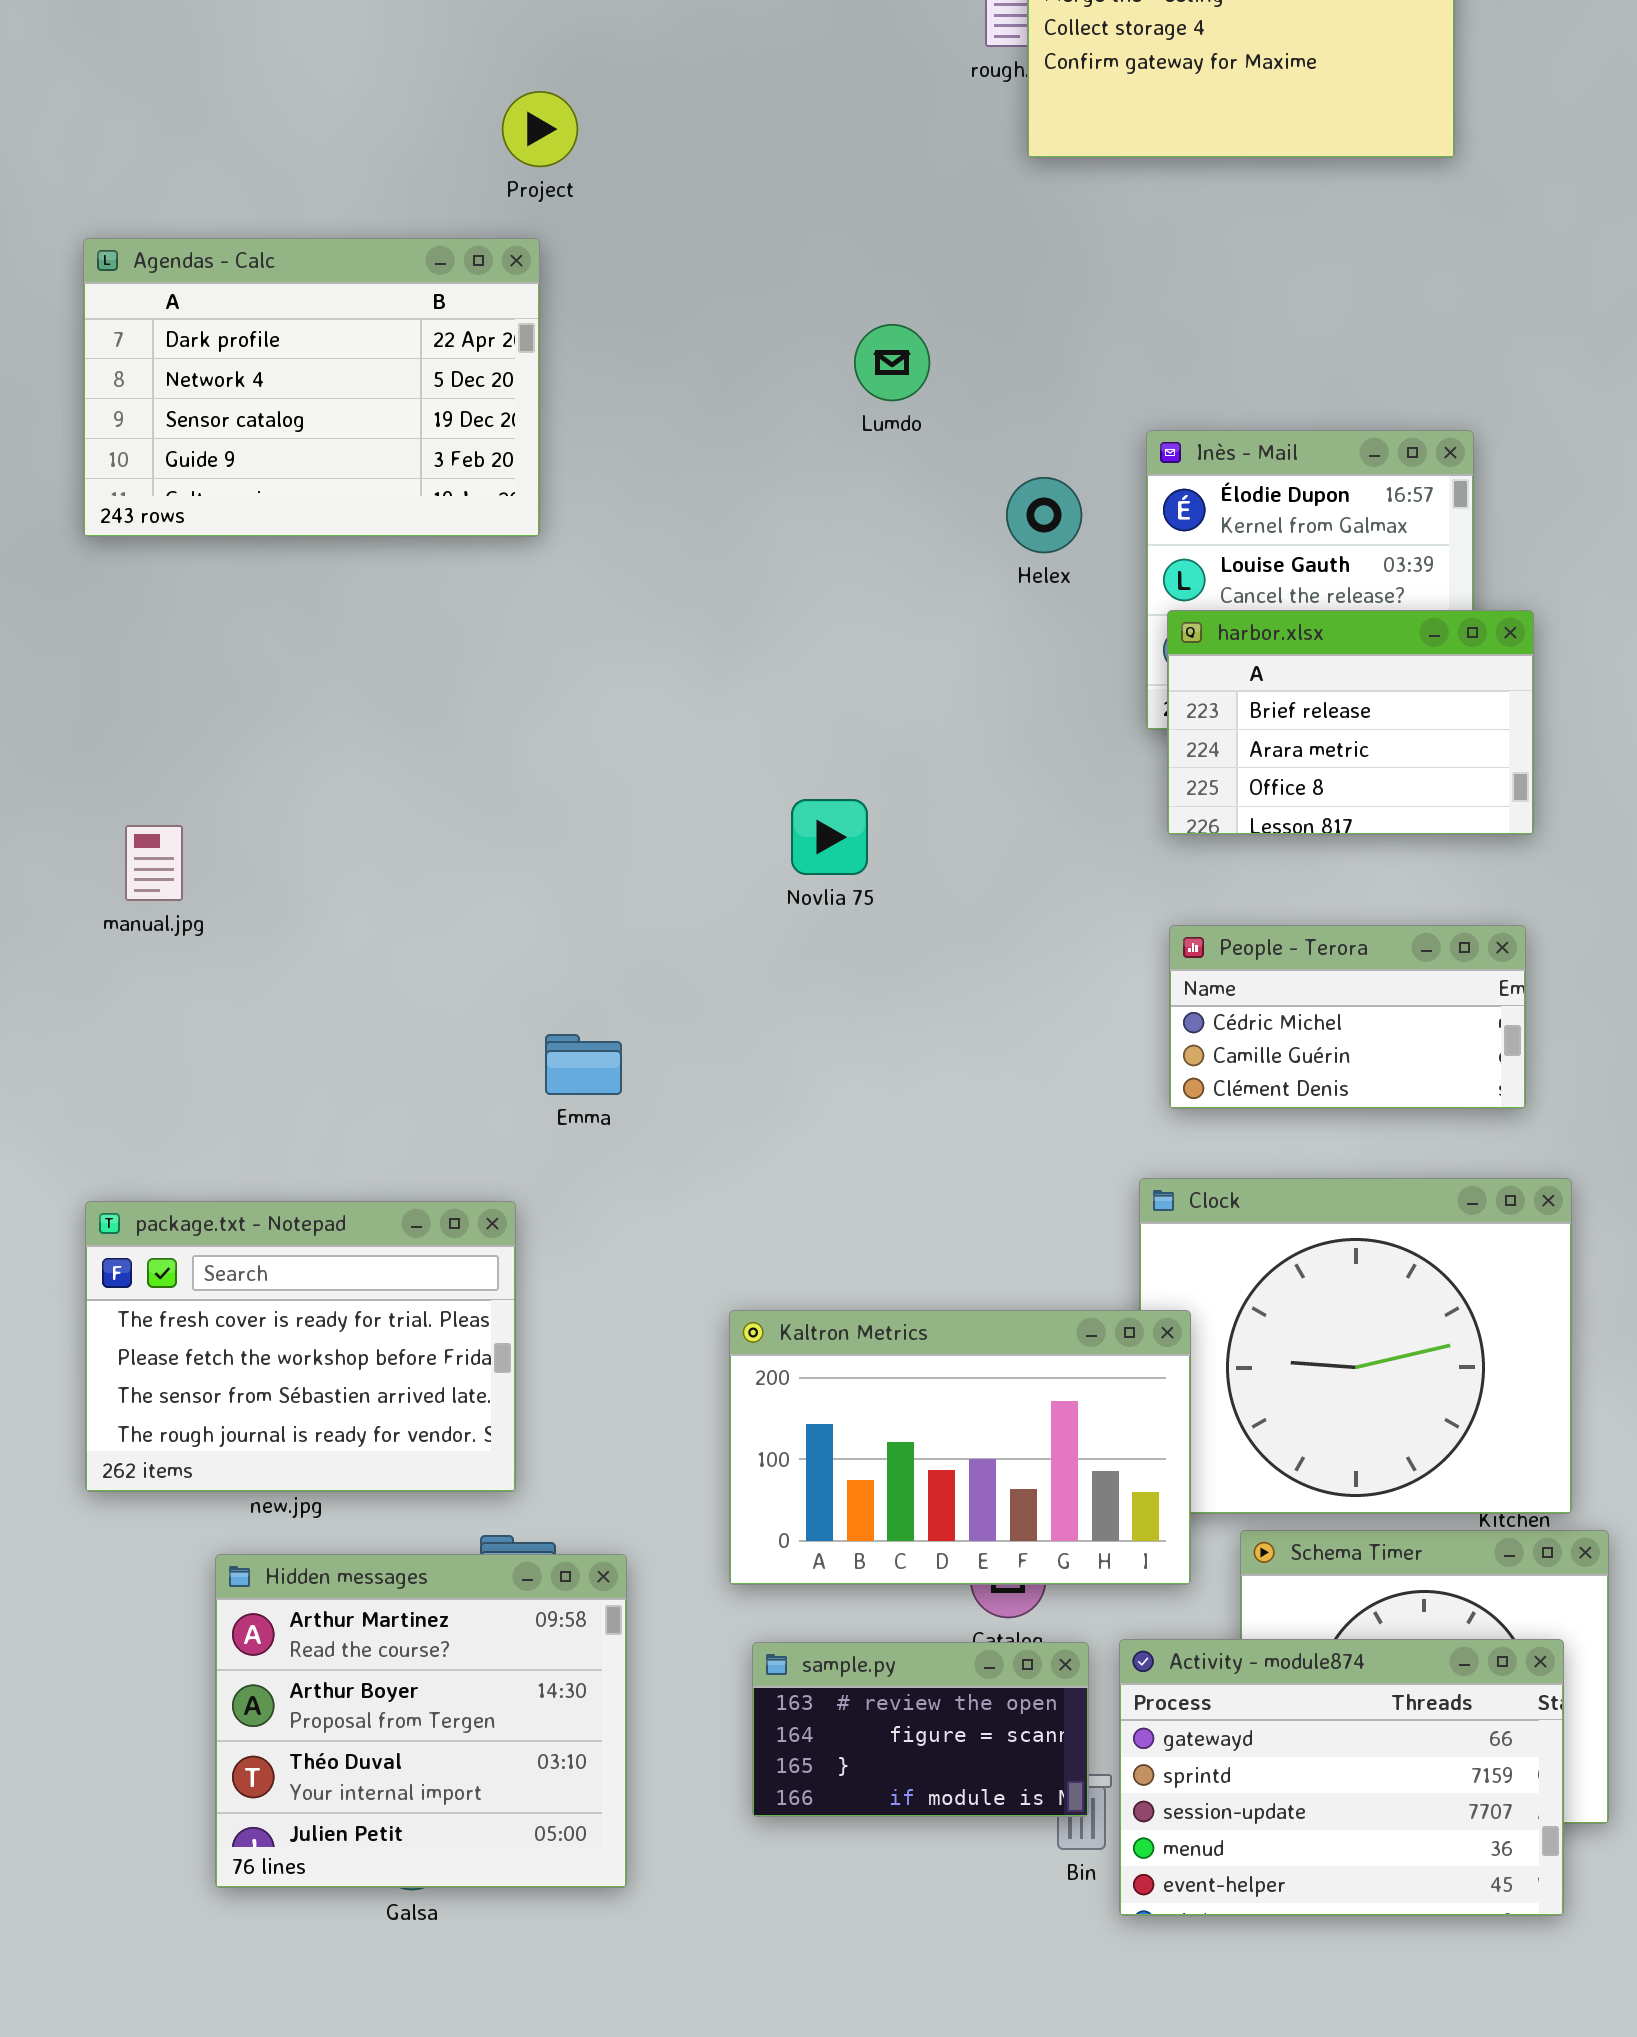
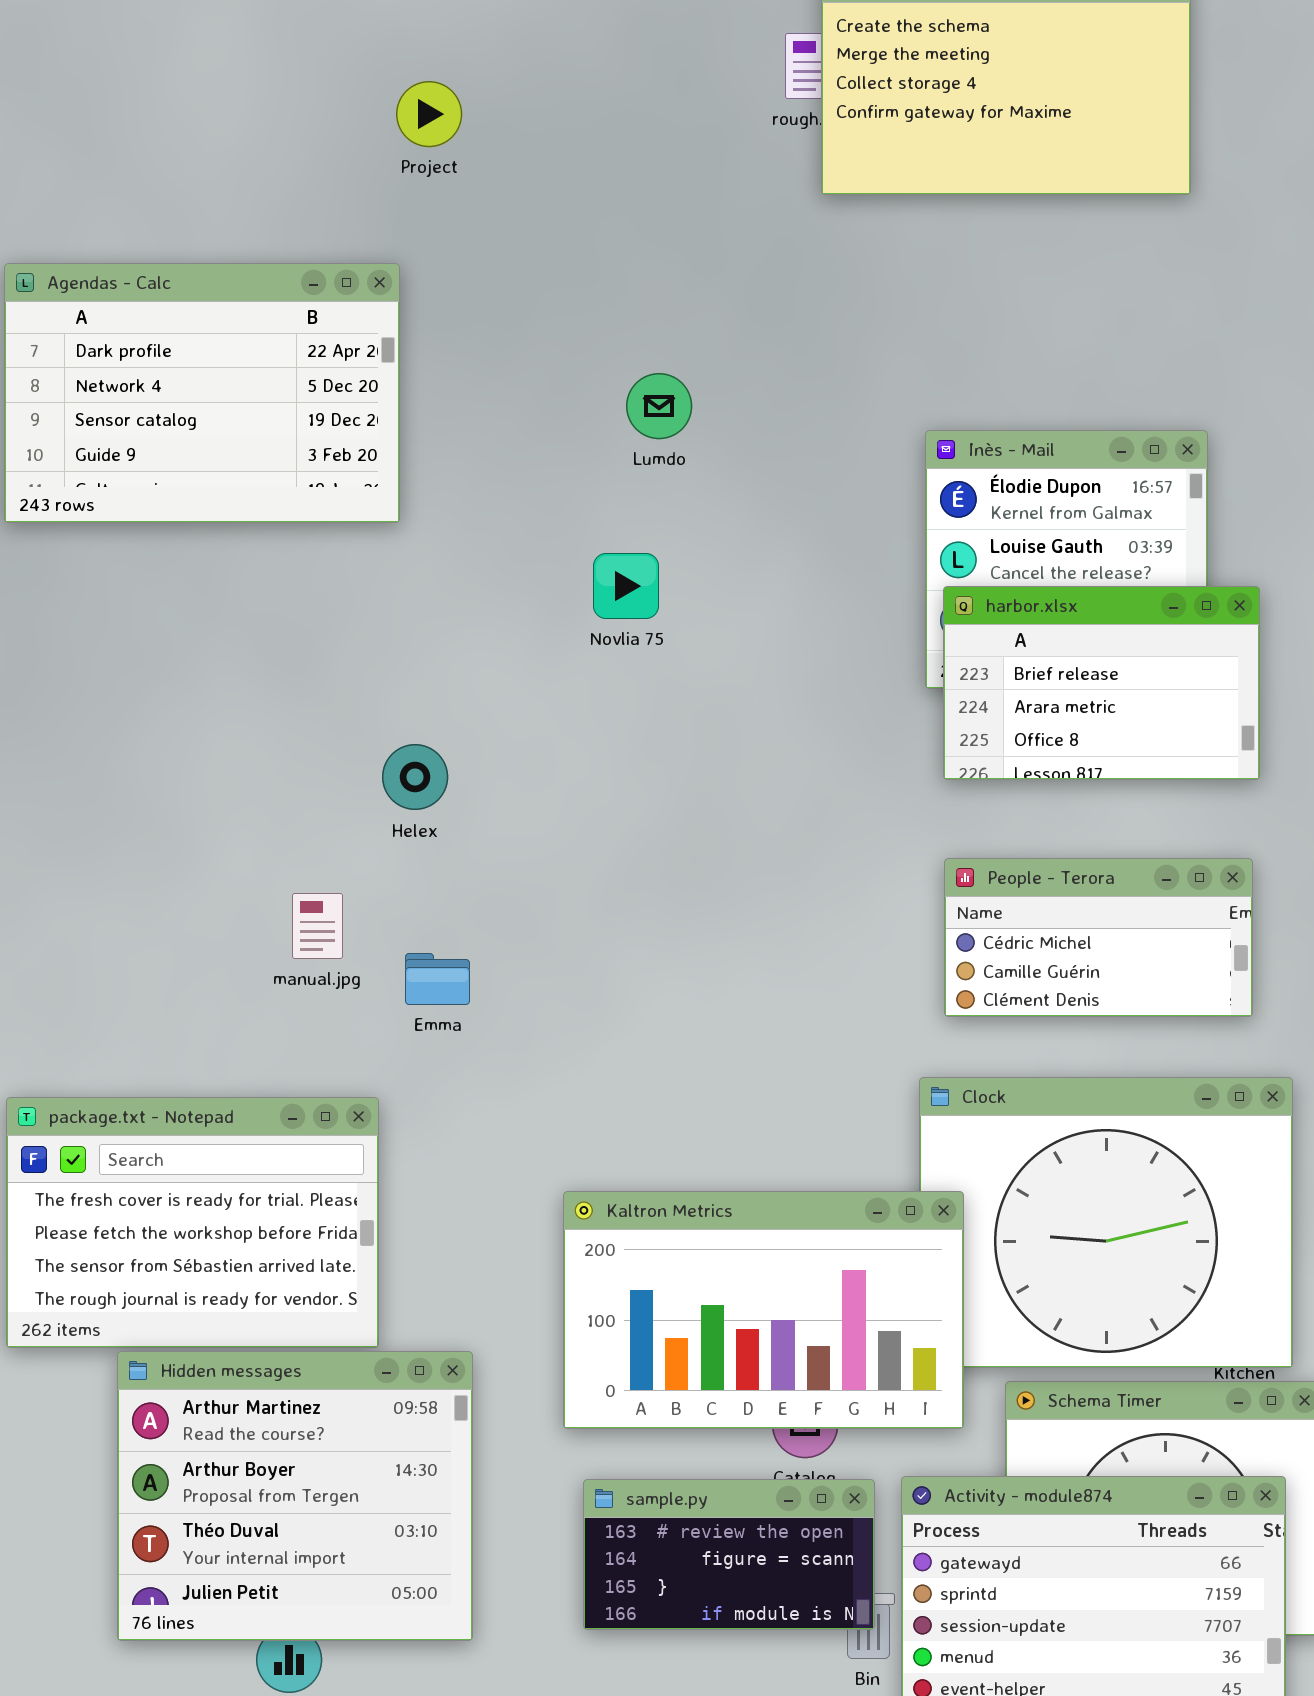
Project: [502,91,578,167] -> [396,81,462,147], moved
Lumdo: [854,324,930,401] -> [626,373,692,439], moved
Helex: [1006,477,1082,553] -> [382,744,448,810], moved
Novlia 75: [791,799,868,875] -> [593,553,659,619], moved
manual.jpg: [125,825,183,901] -> [292,893,343,959], moved
Hidden messages: [215,1554,627,1888] -> [117,1351,473,1641], moved

